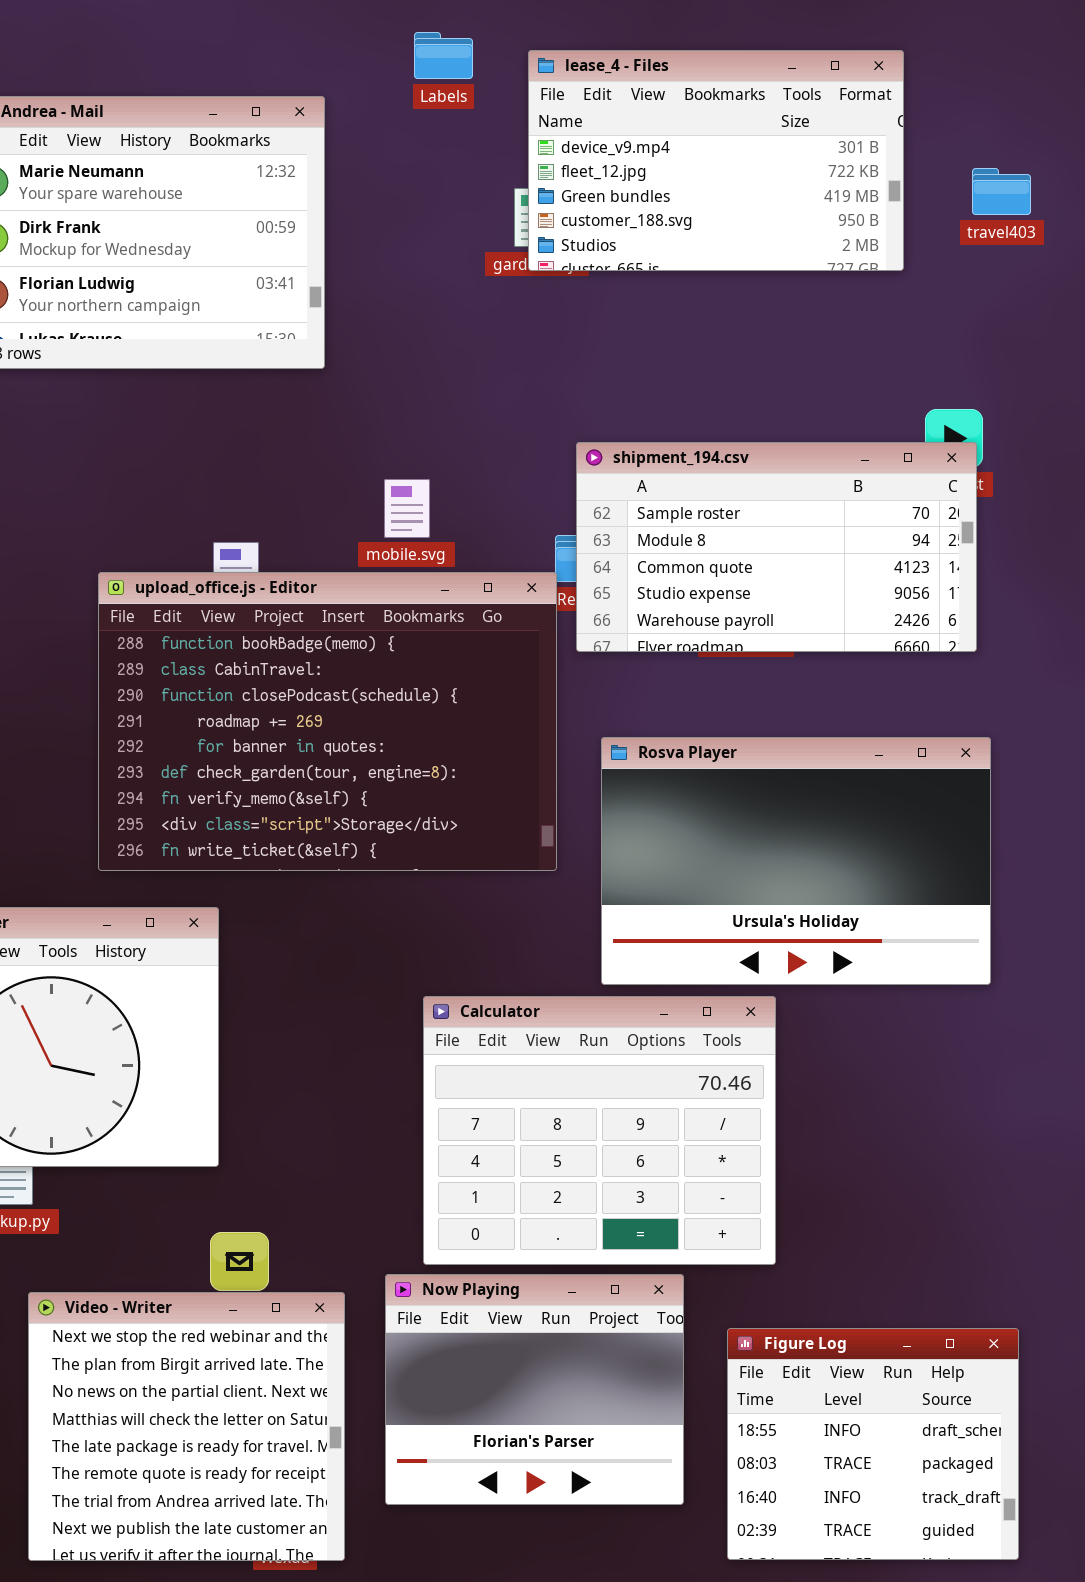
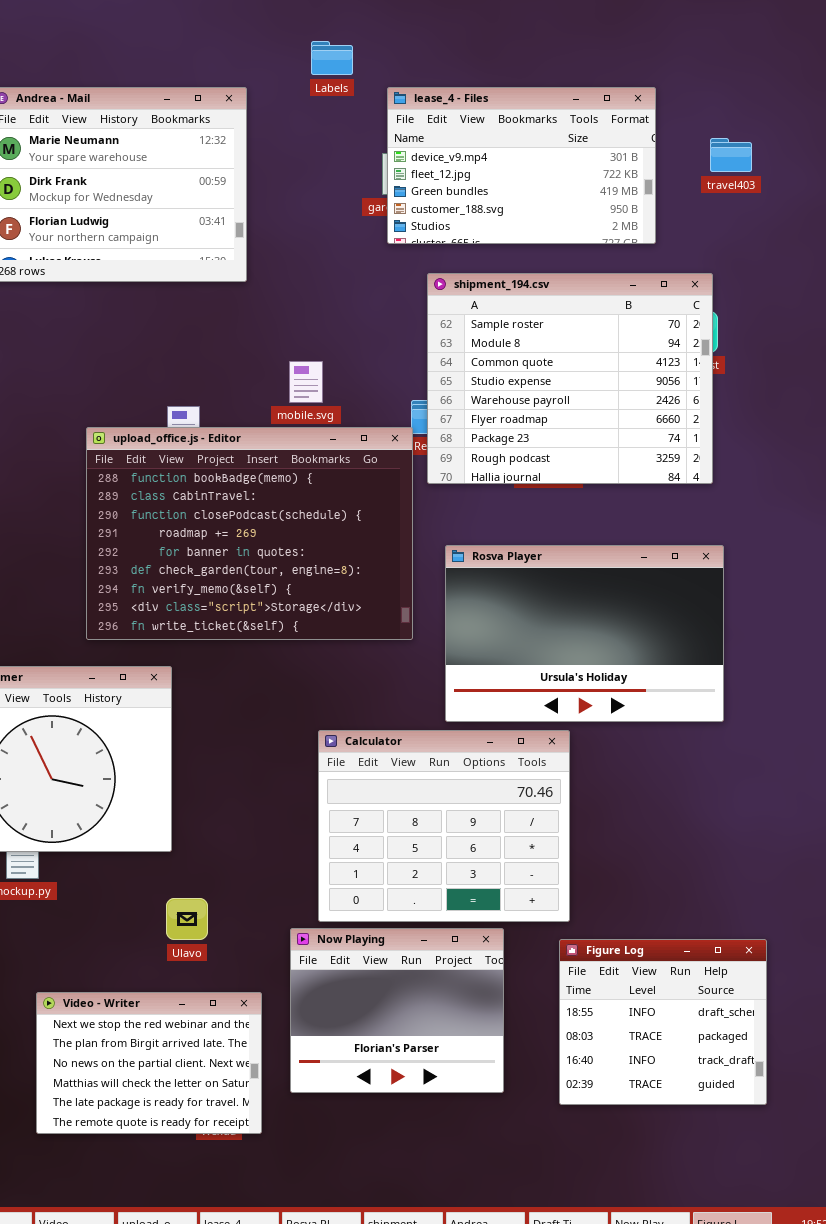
lease_4 - Files: [528,50,904,271] -> [387,87,656,244], moved
shipment_194.csv: [576,442,977,652] -> [427,273,713,484], resized
Video - Writer: [28,1292,345,1561] -> [36,992,262,1134], resized
Figure Log: [727,1328,1019,1560] -> [559,939,767,1105], moved

